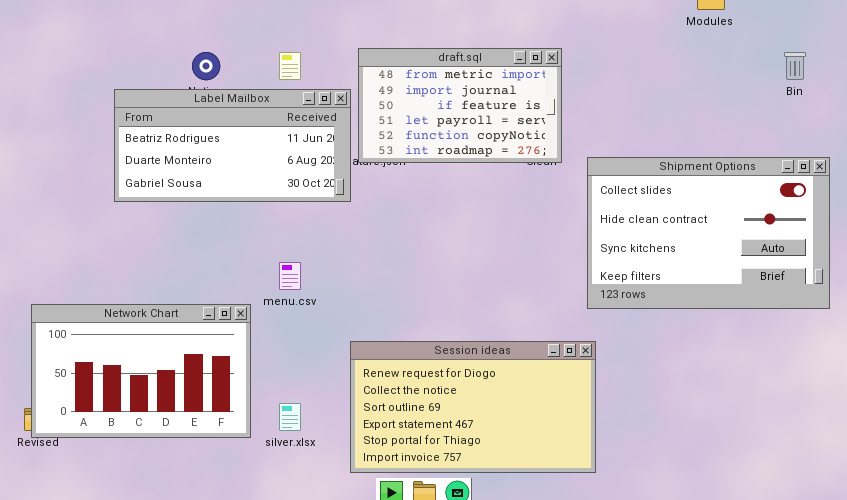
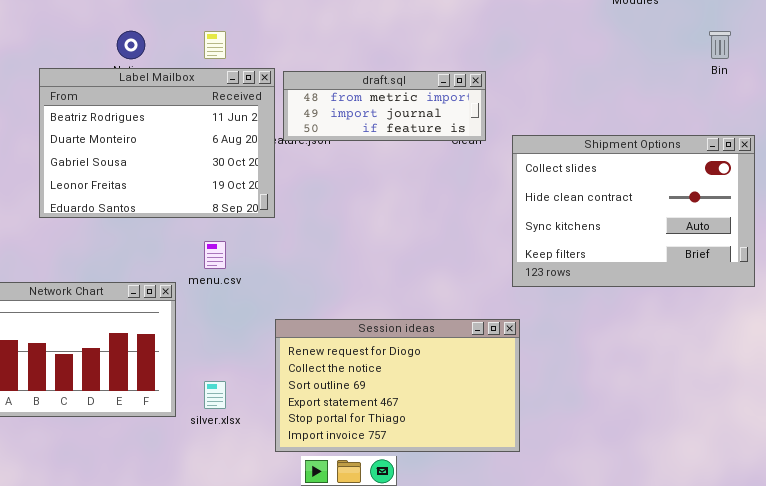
draft.sql: [358,48,562,163] -> [283,71,486,141], resized
Label Mailbox: [114,89,351,202] -> [39,68,275,218], resized

